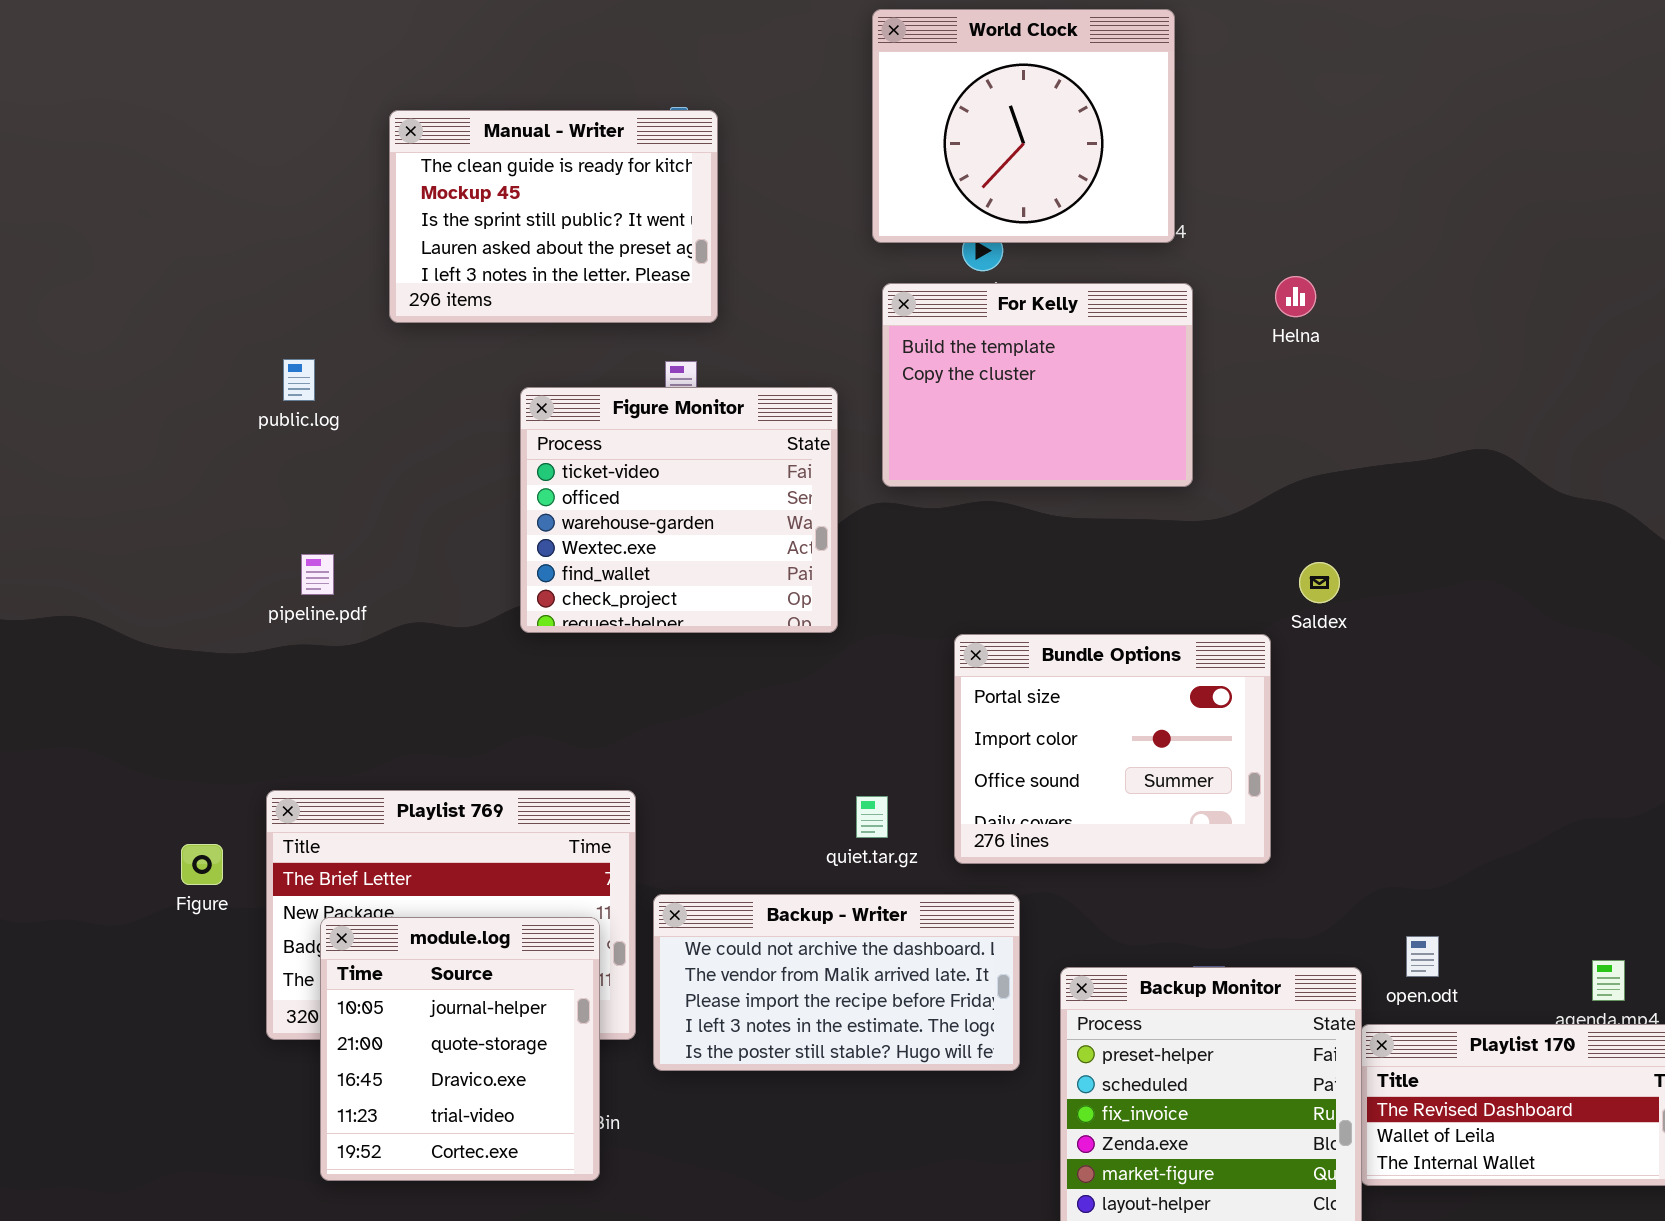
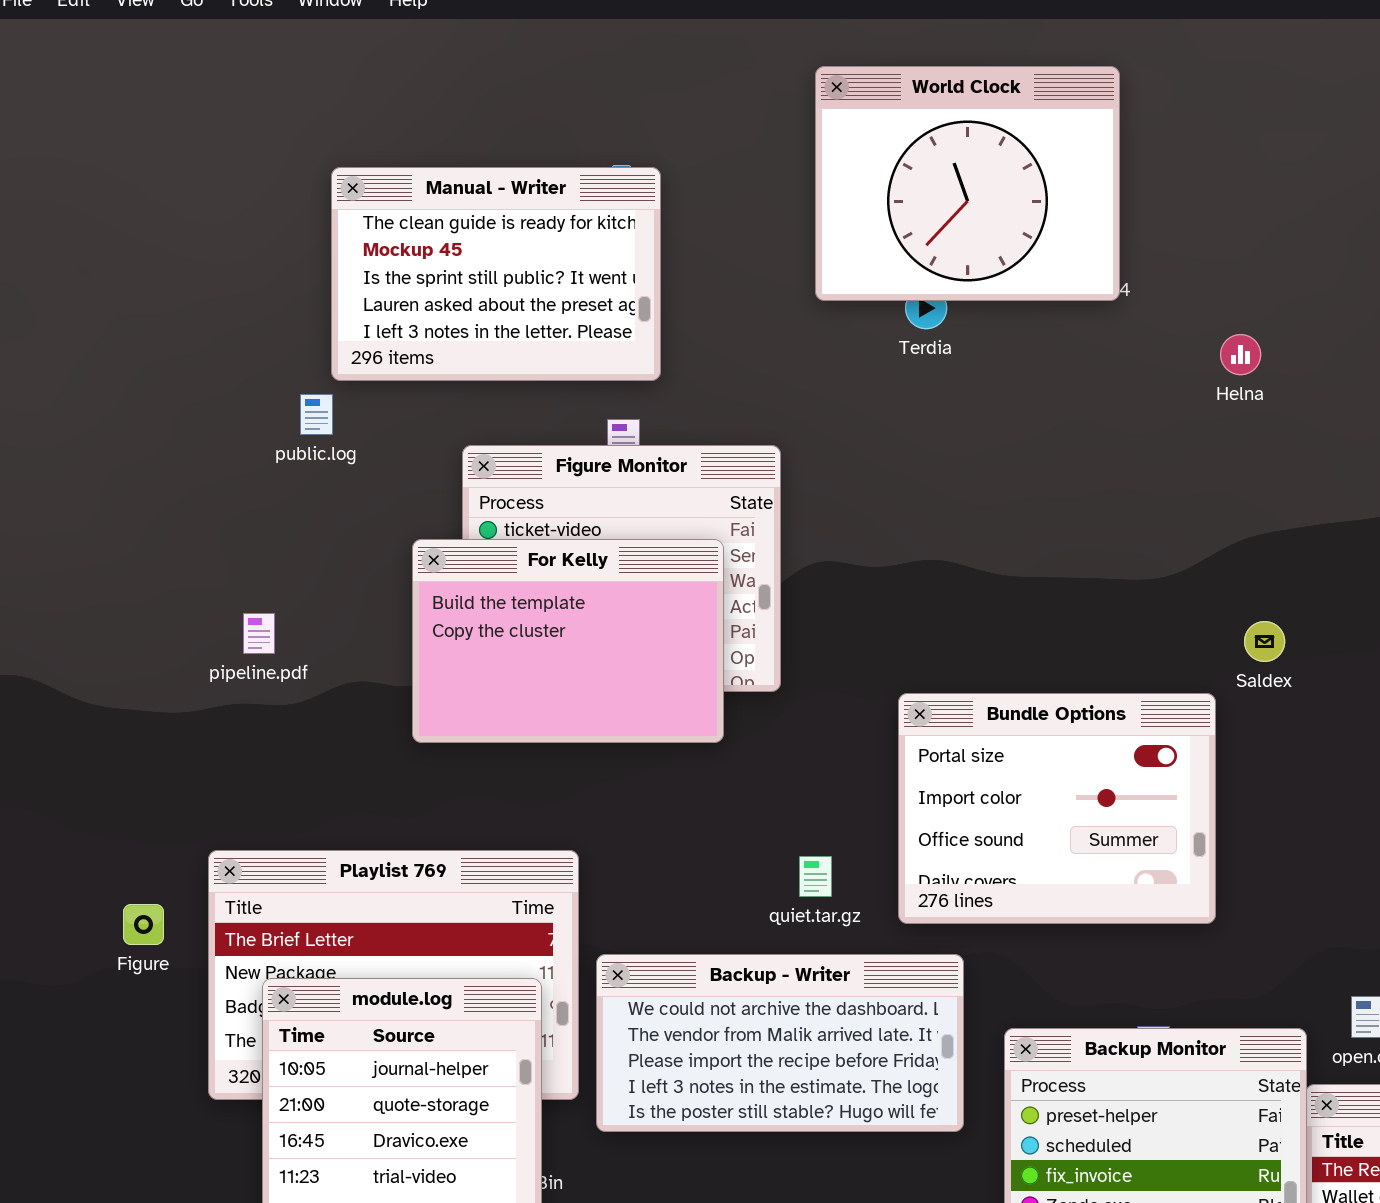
For Kelly: [882,283,1193,487] -> [412,539,724,743], moved
public.log: [283,359,315,401] -> [300,394,333,435], moved

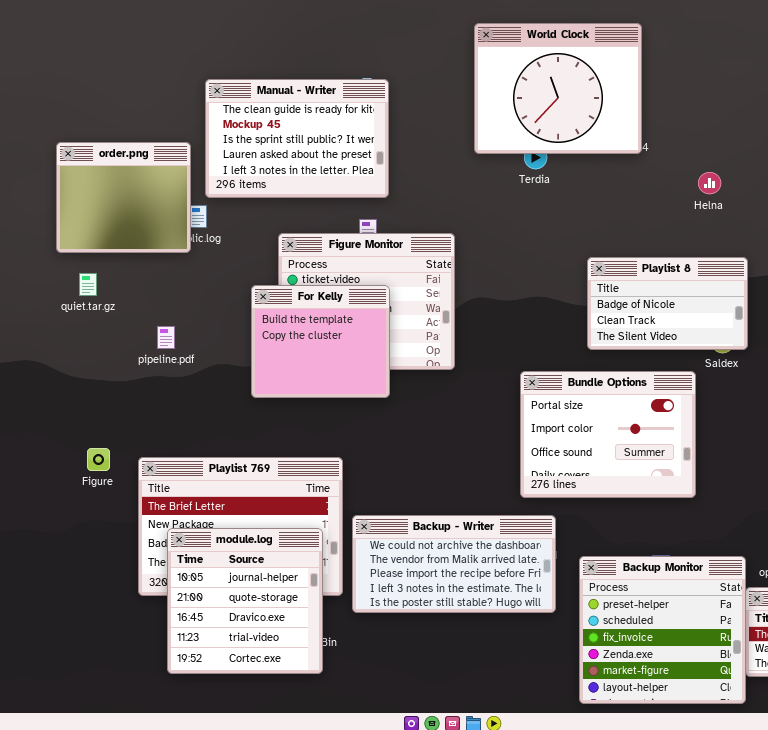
order.png: none -> [56,142,191,253], opened
Playlist 8: none -> [587,257,748,350], opened
For Kelly: [412,539,724,743] -> [251,285,390,398], resized
quiet.tar.gz: [799,856,832,897] -> [79,273,97,296], moved
Figure: [123,904,164,945] -> [87,448,110,471], moved

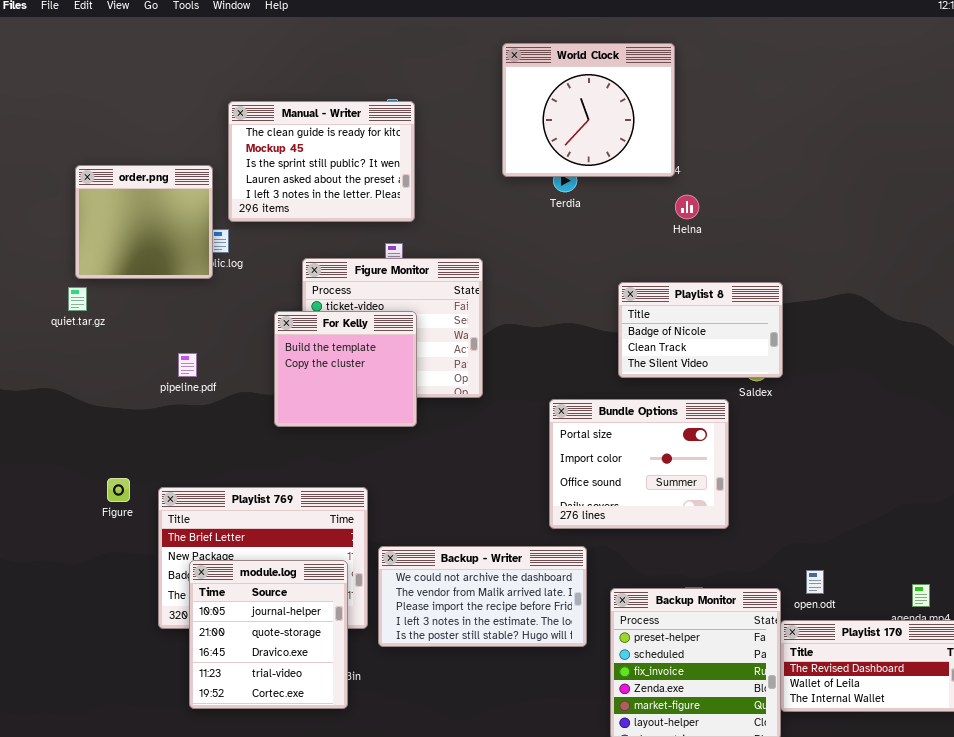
Helna: [698,172,721,194] -> [675,195,699,219], moved
quiet.tar.gz: [79,273,97,296] -> [68,287,87,311], moved

